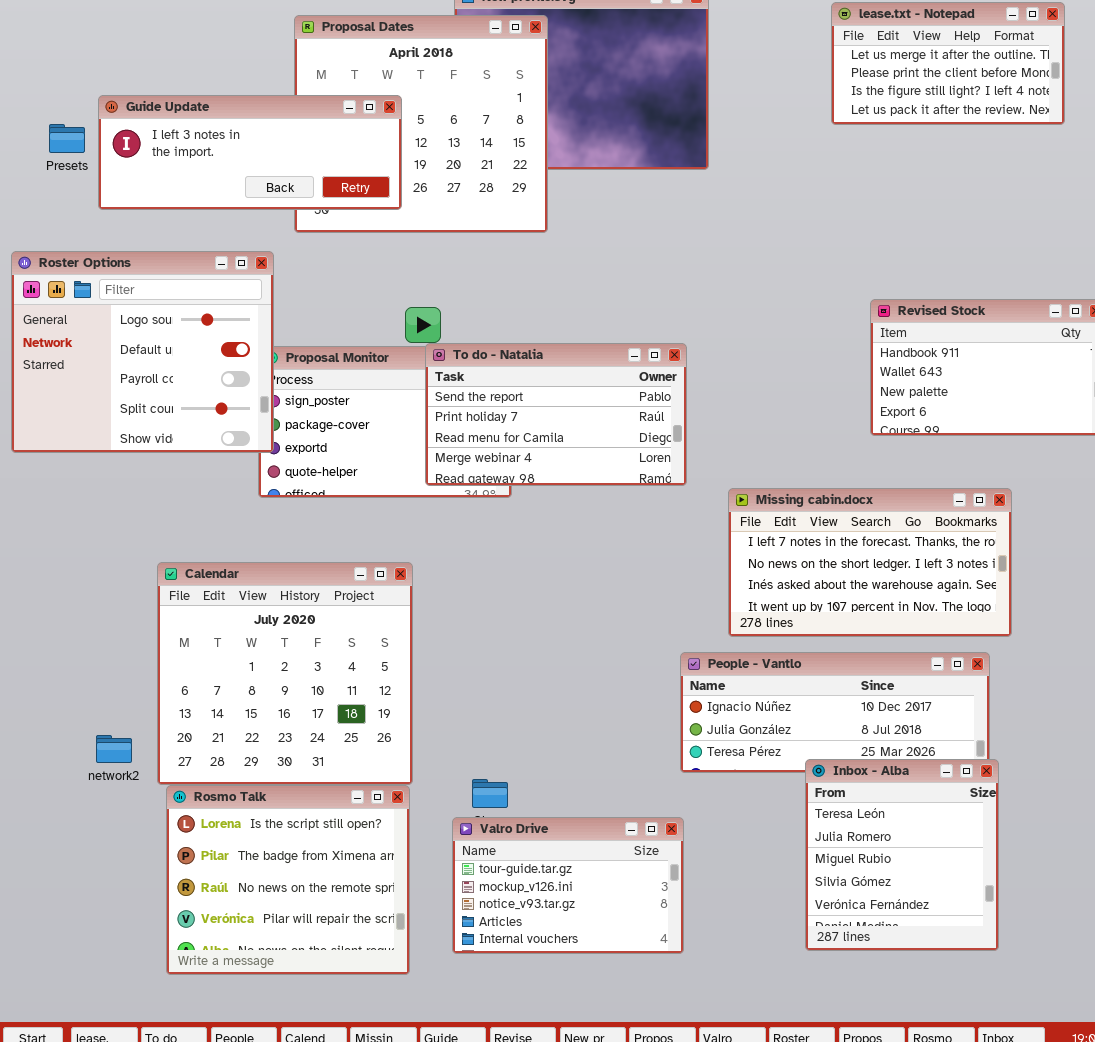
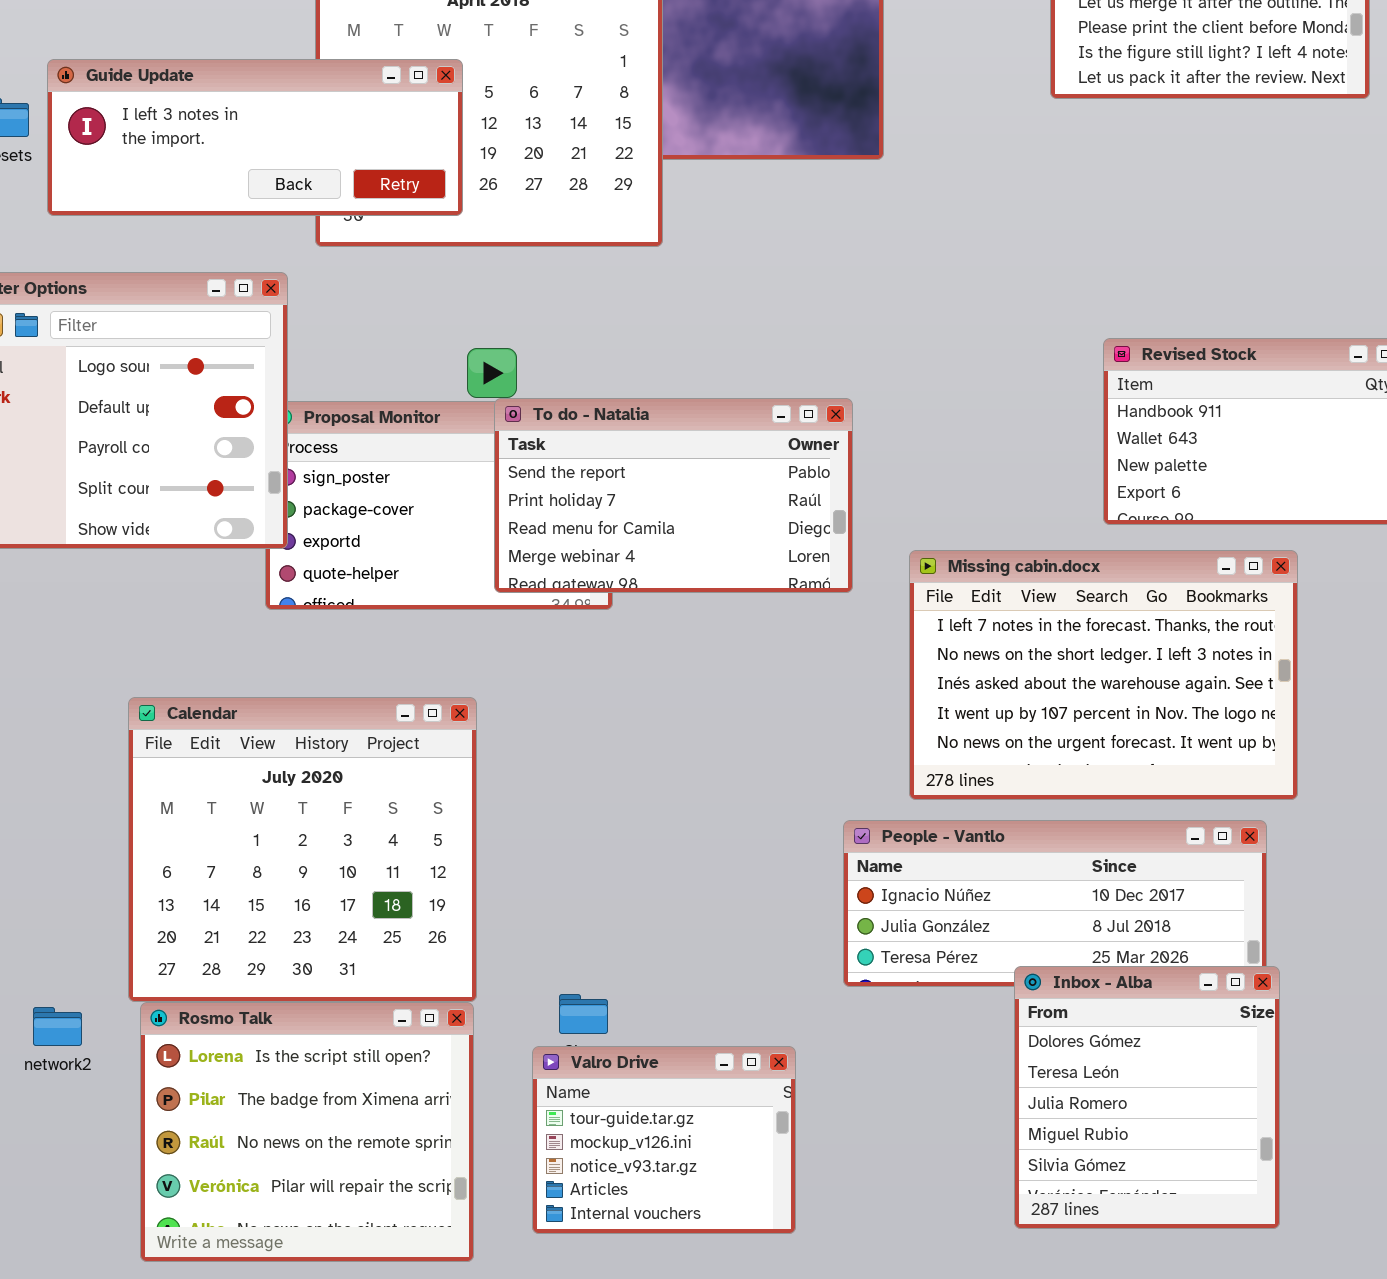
Missing cabin.docx: [728,488,1012,637] -> [909,550,1298,800], resized
network2: [96,735,132,763] -> [33,1007,82,1046], moved
Inbox - Alba: [805,759,999,951] -> [1014,966,1280,1229], scrolled up 1 row
Valro Drive: [452,817,684,954] -> [532,1046,796,1234], resized

